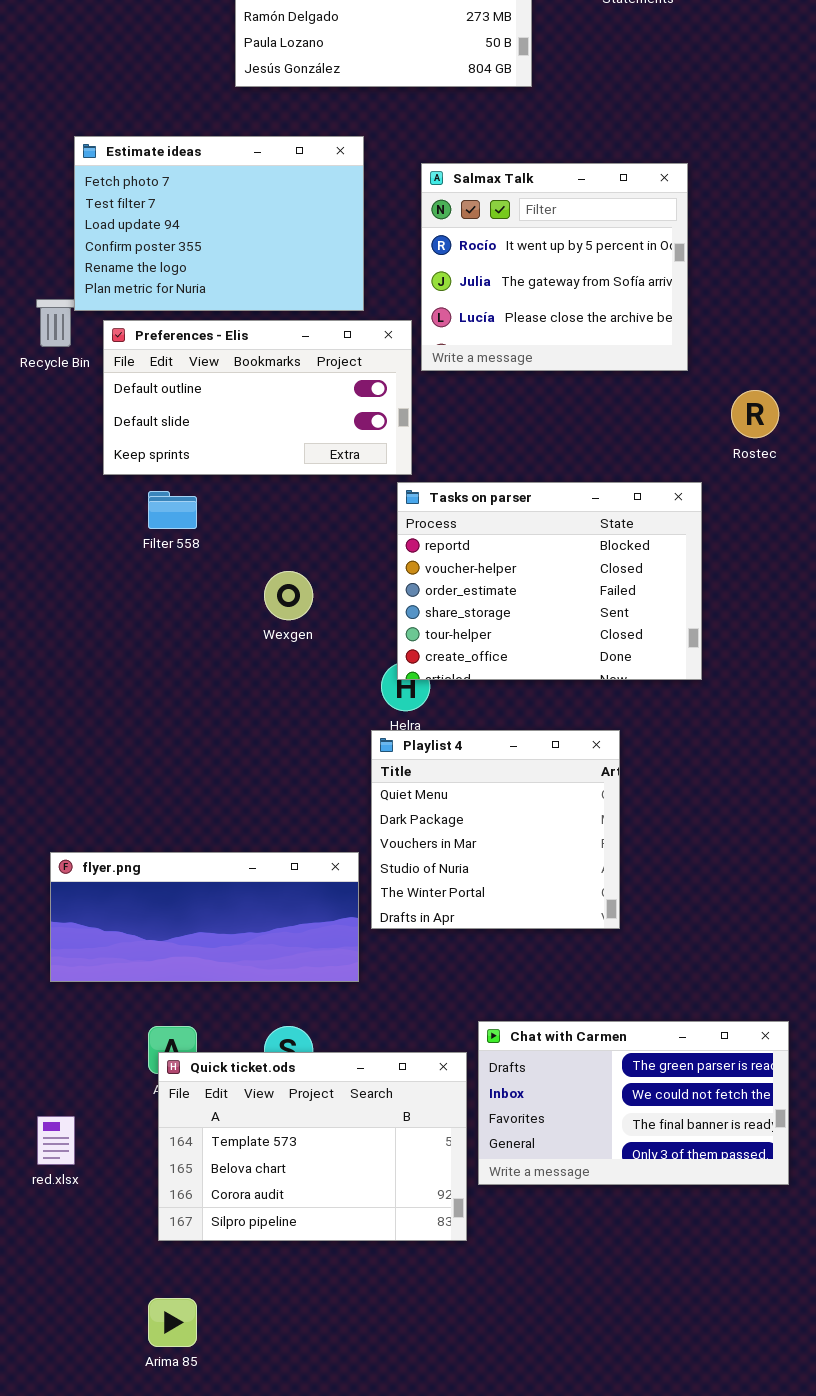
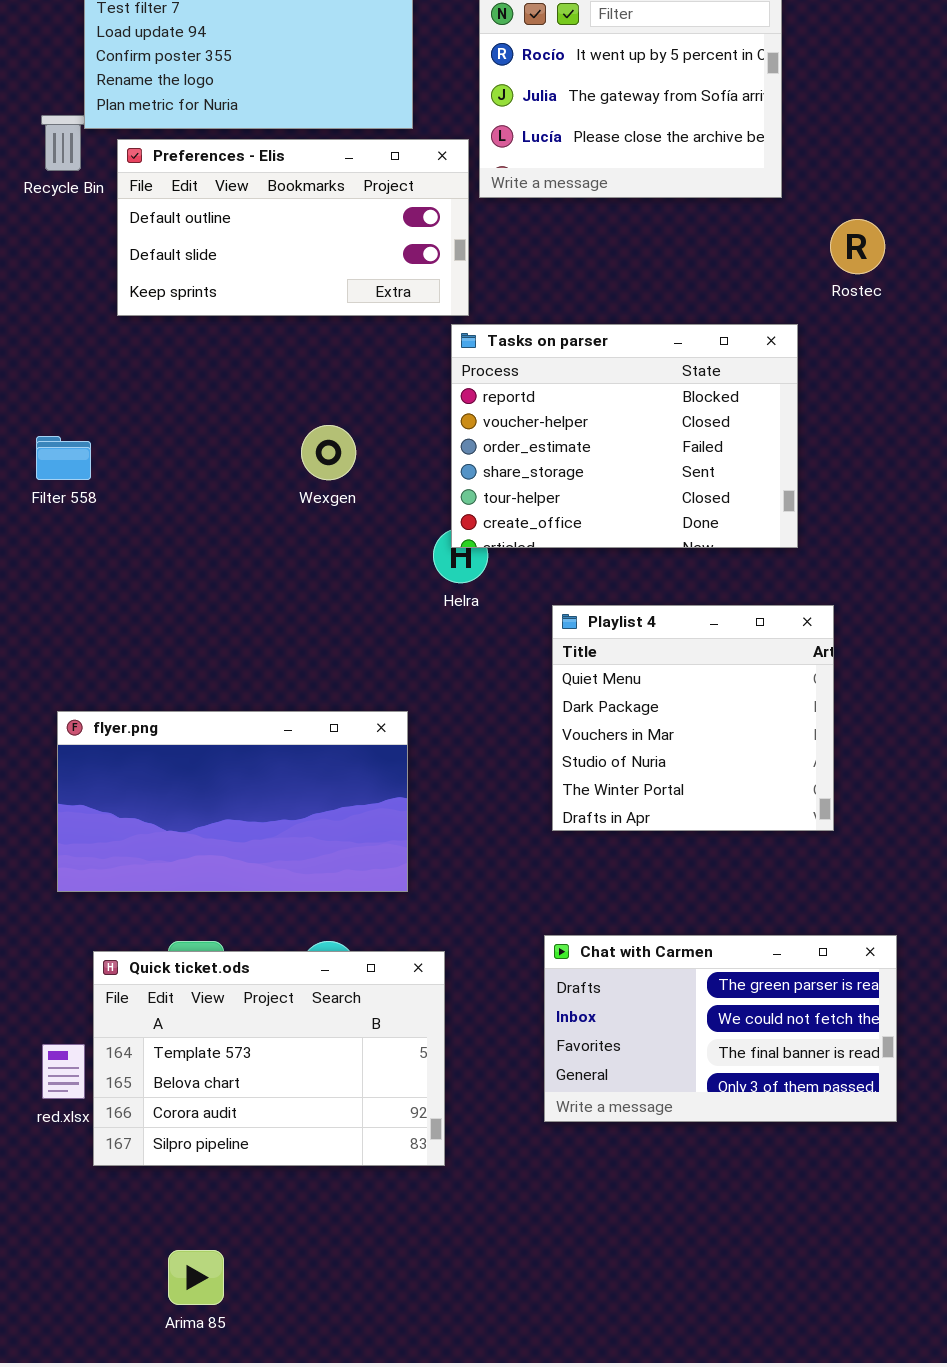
Filter 558: [148,491,197,529] -> [36,436,91,480], moved
Playlist 4: [371,730,620,929] -> [552,605,834,831], moved
flyer.png: [50,852,359,982] -> [57,711,408,892], resized
Quick ticket.ods: [158,1052,467,1241] -> [93,951,445,1166], moved

